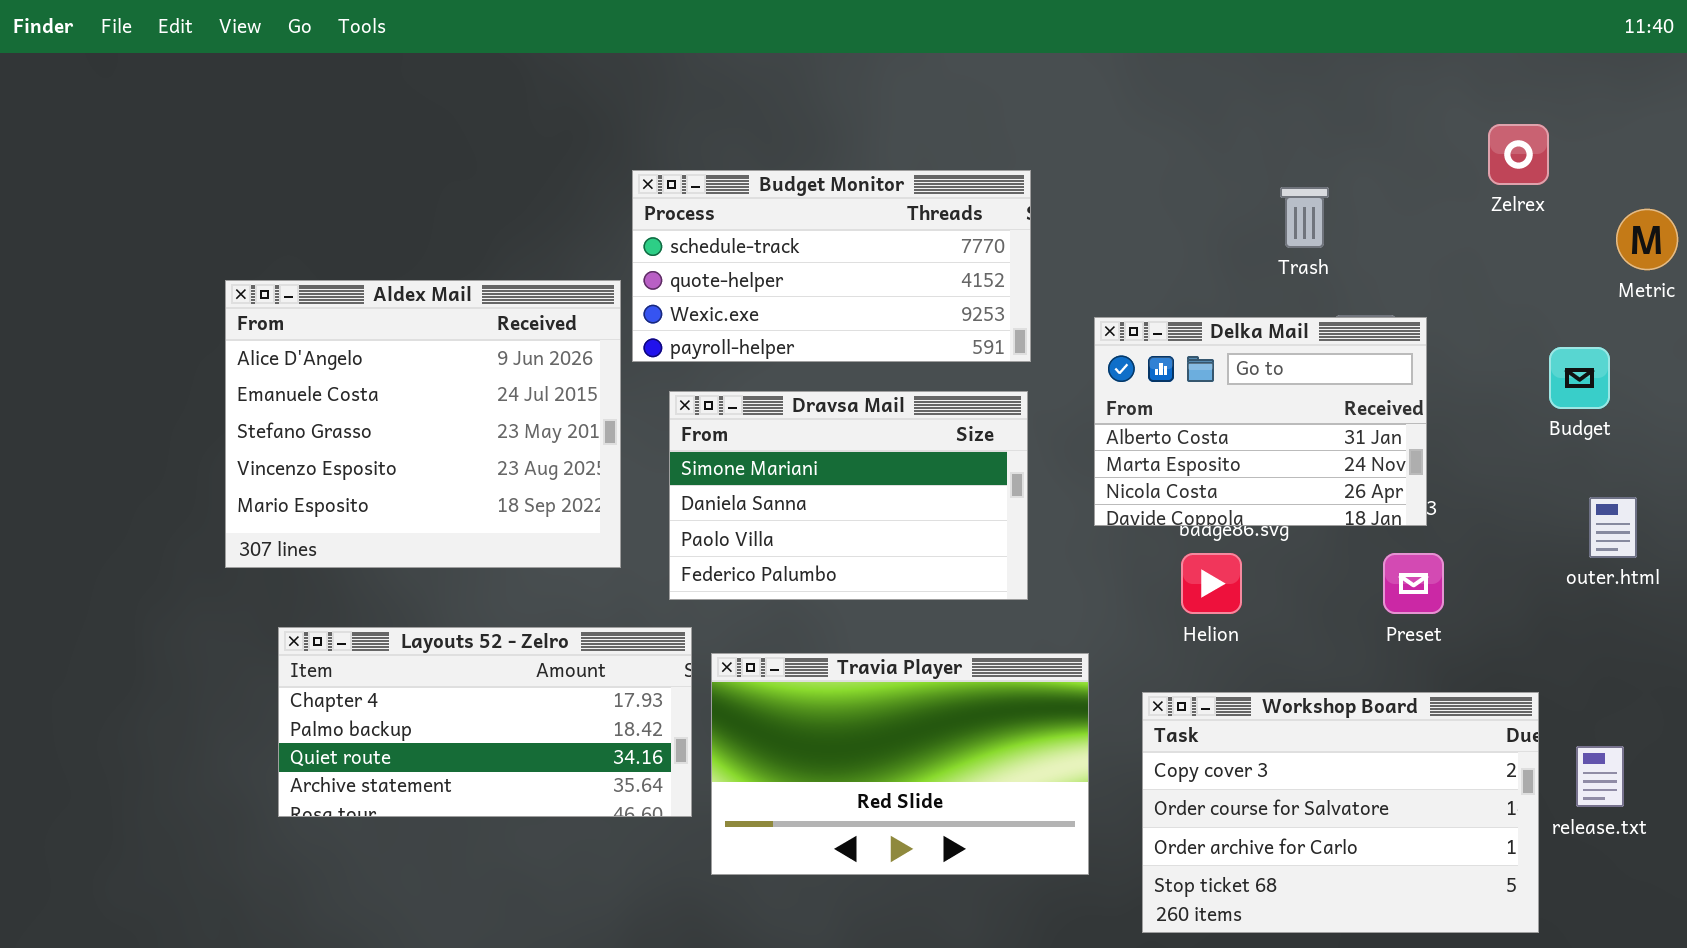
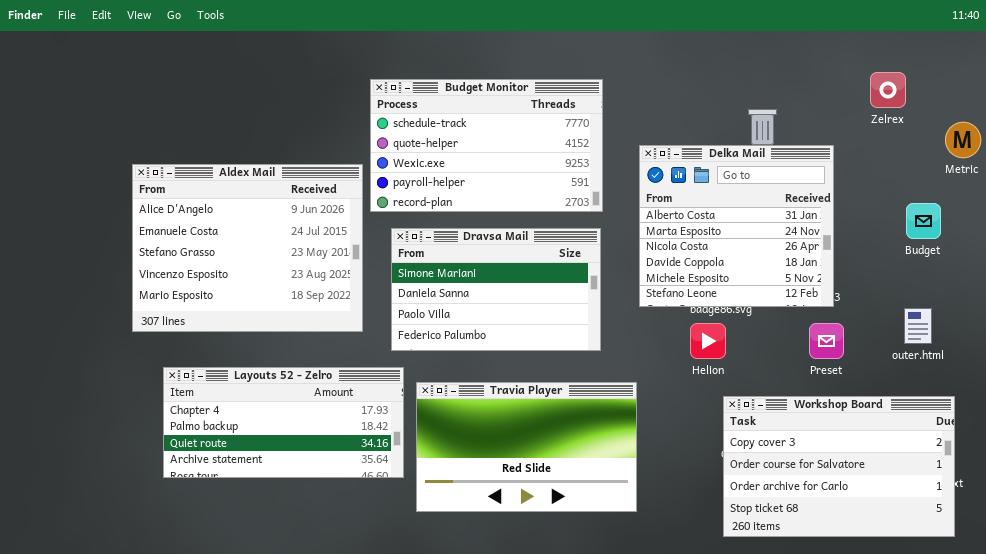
Budget Monitor: [632,170,1031,362] -> [370,79,603,212], resized
Delka Mail: [1094,317,1427,526] -> [639,145,834,307], resized
outer.html: [1589,497,1637,558] -> [904,308,932,344], moved
Workshop Board: [1142,692,1539,933] -> [723,396,955,537], moved

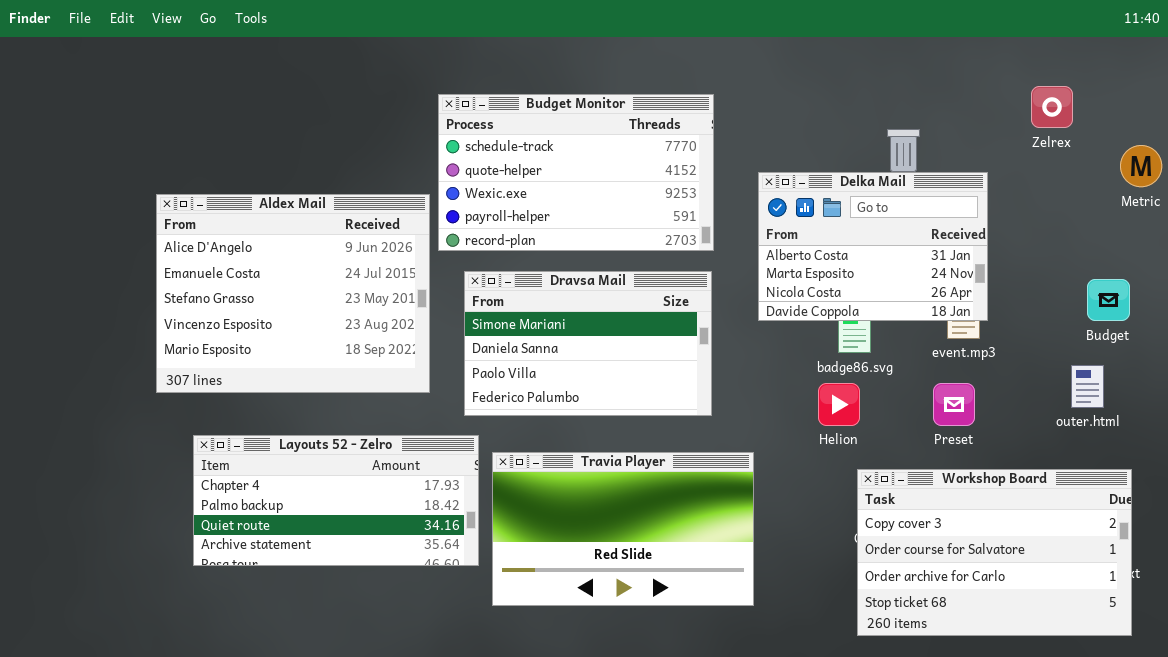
Delka Mail: [639,145,834,307] -> [758,172,988,321], resized
Budget: [906,203,941,239] -> [1087,279,1130,321], moved
Preset: [809,323,844,359] -> [933,383,975,426], moved

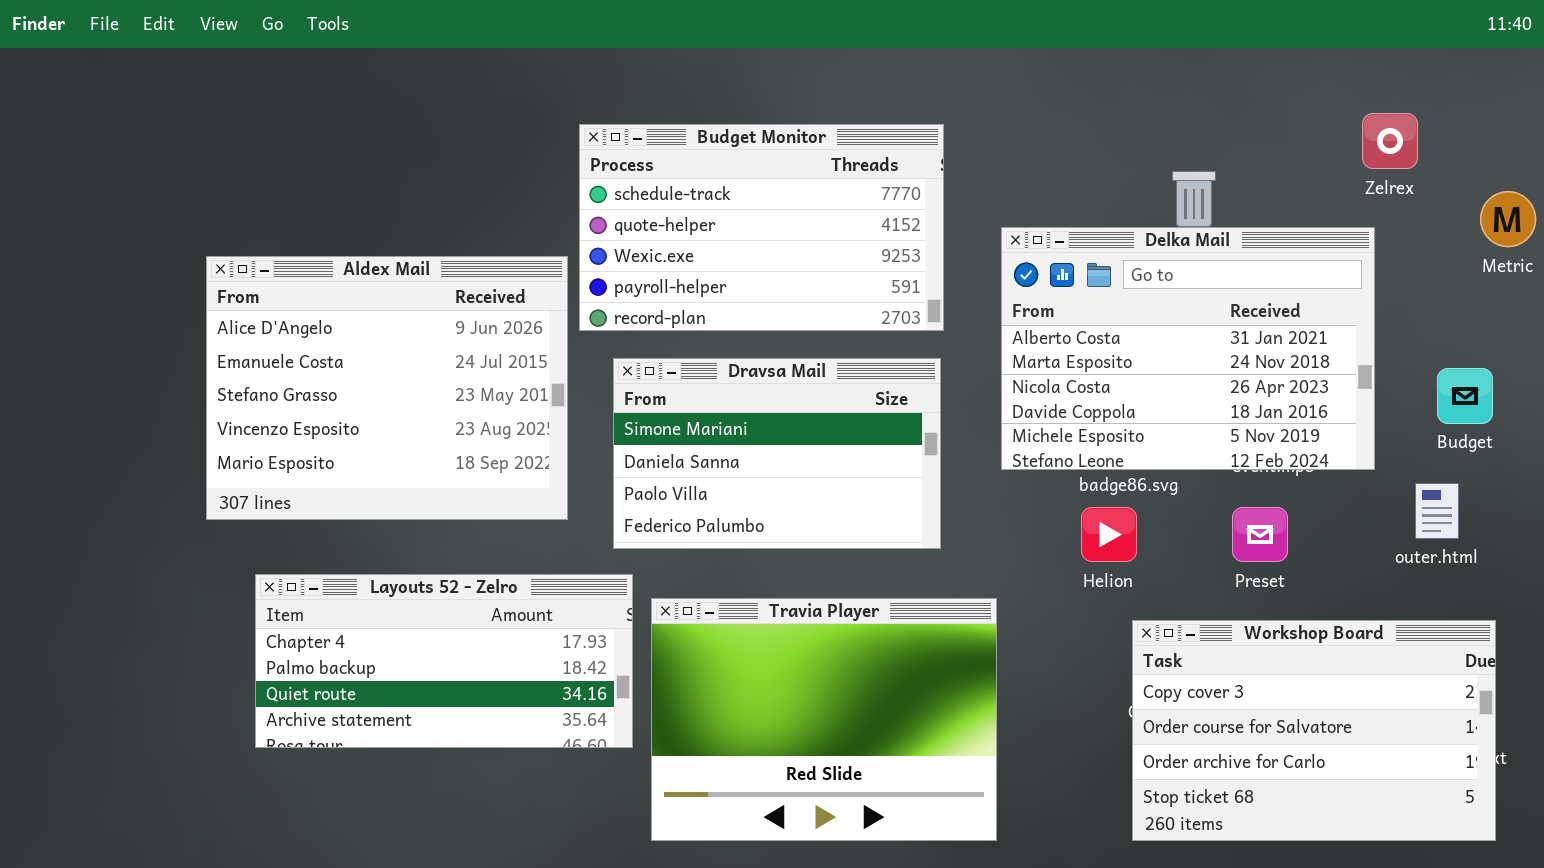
Delka Mail: [758,172,988,321] -> [1001,227,1375,470], resized
Travia Player: [492,452,754,606] -> [651,598,997,841], resized

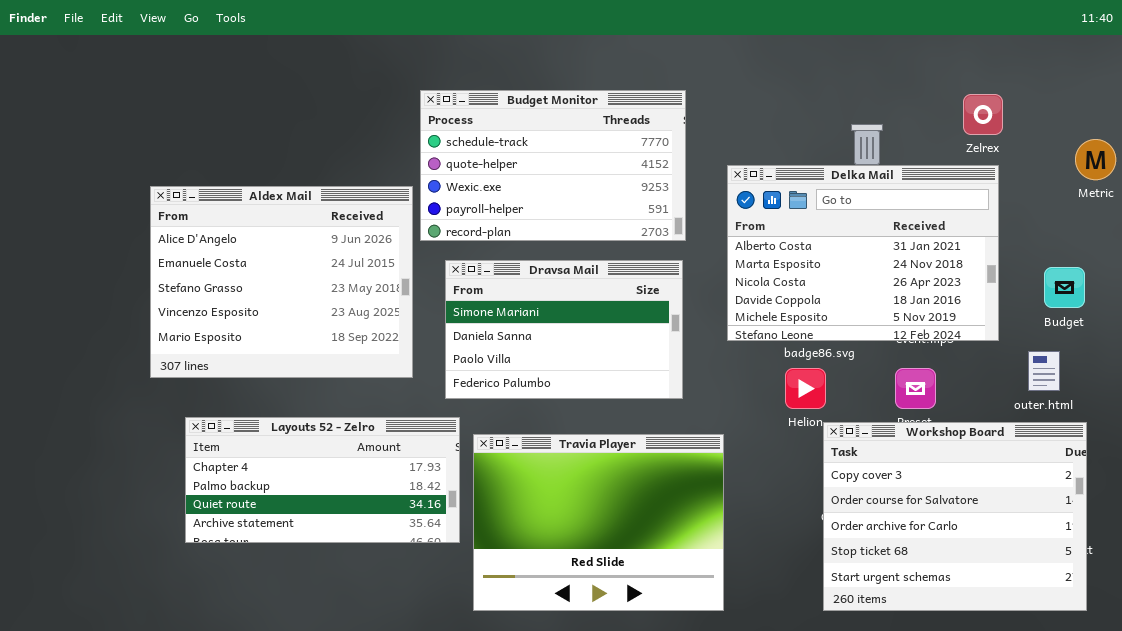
Zelrex: [1362,113,1418,169] -> [963,94,1003,135], moved
Workshop Board: [1132,620,1496,841] -> [823,422,1087,611], resized

